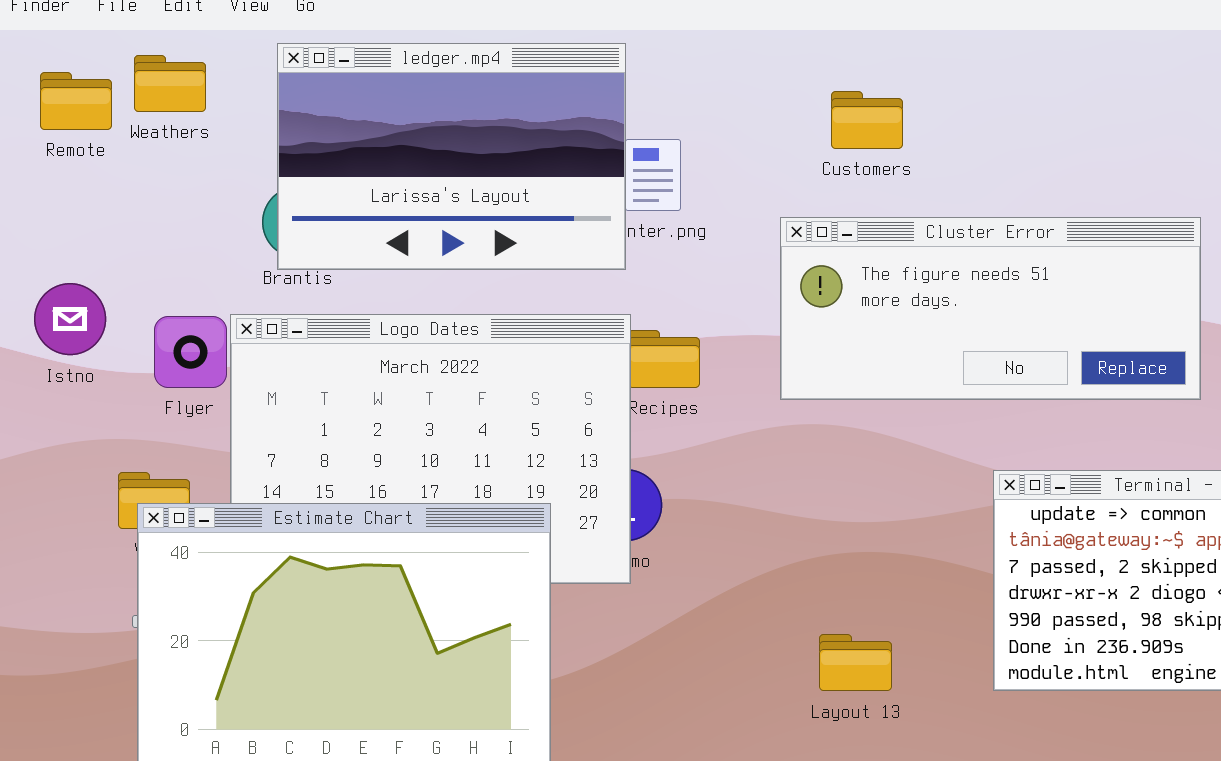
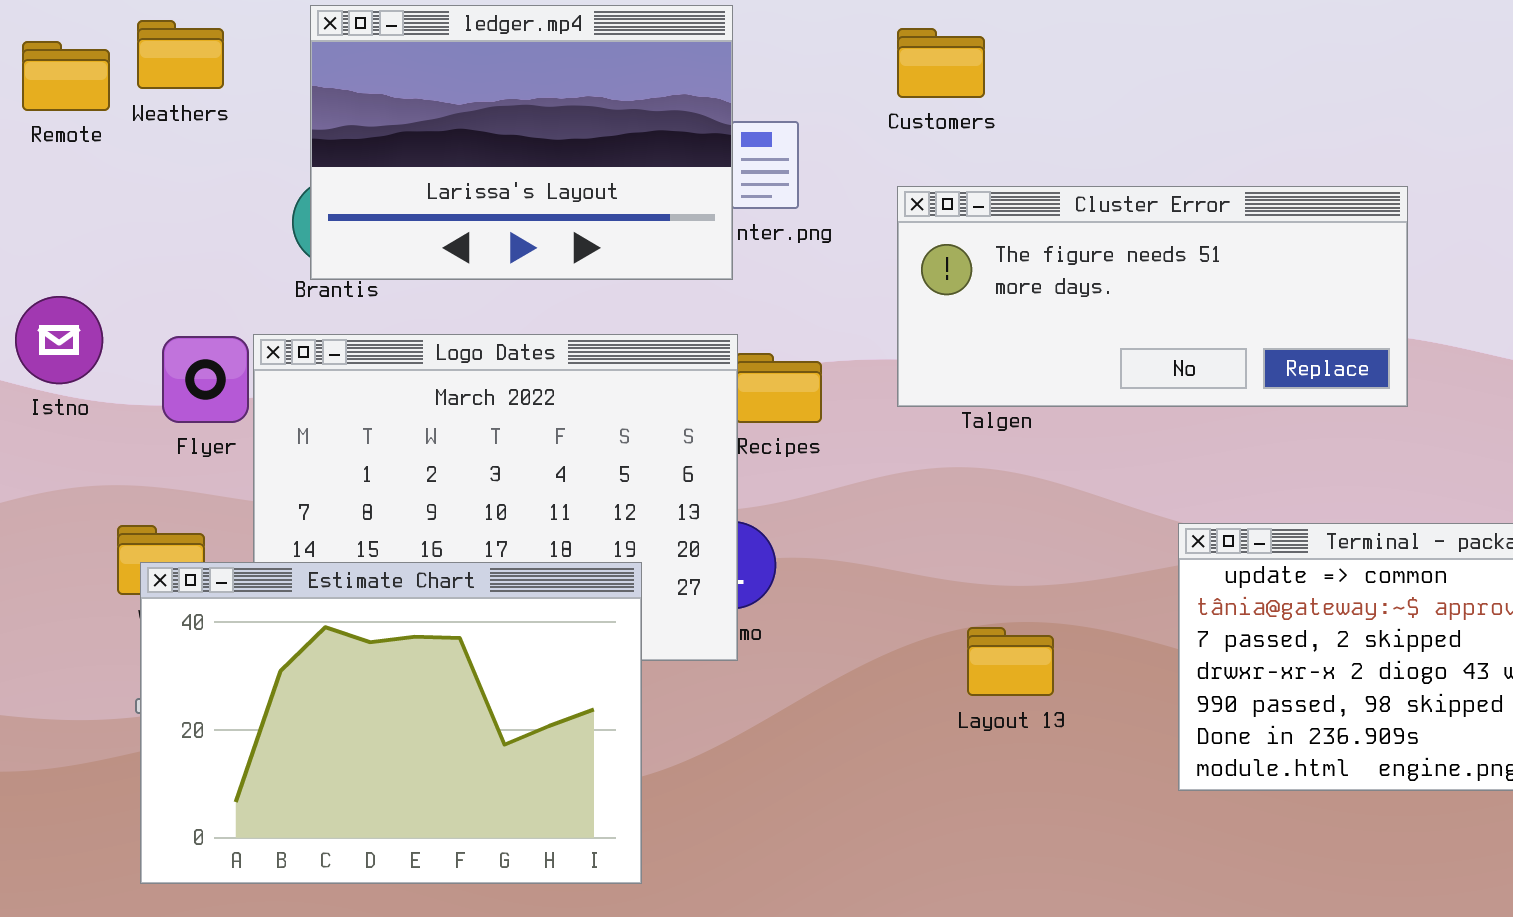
Customers: [831,91,903,149] -> [897,28,985,98], moved
Cluster Error: [780,217,1201,400] -> [897,186,1408,407], moved
Layout 13: [819,634,892,691] -> [967,627,1054,696], moved

